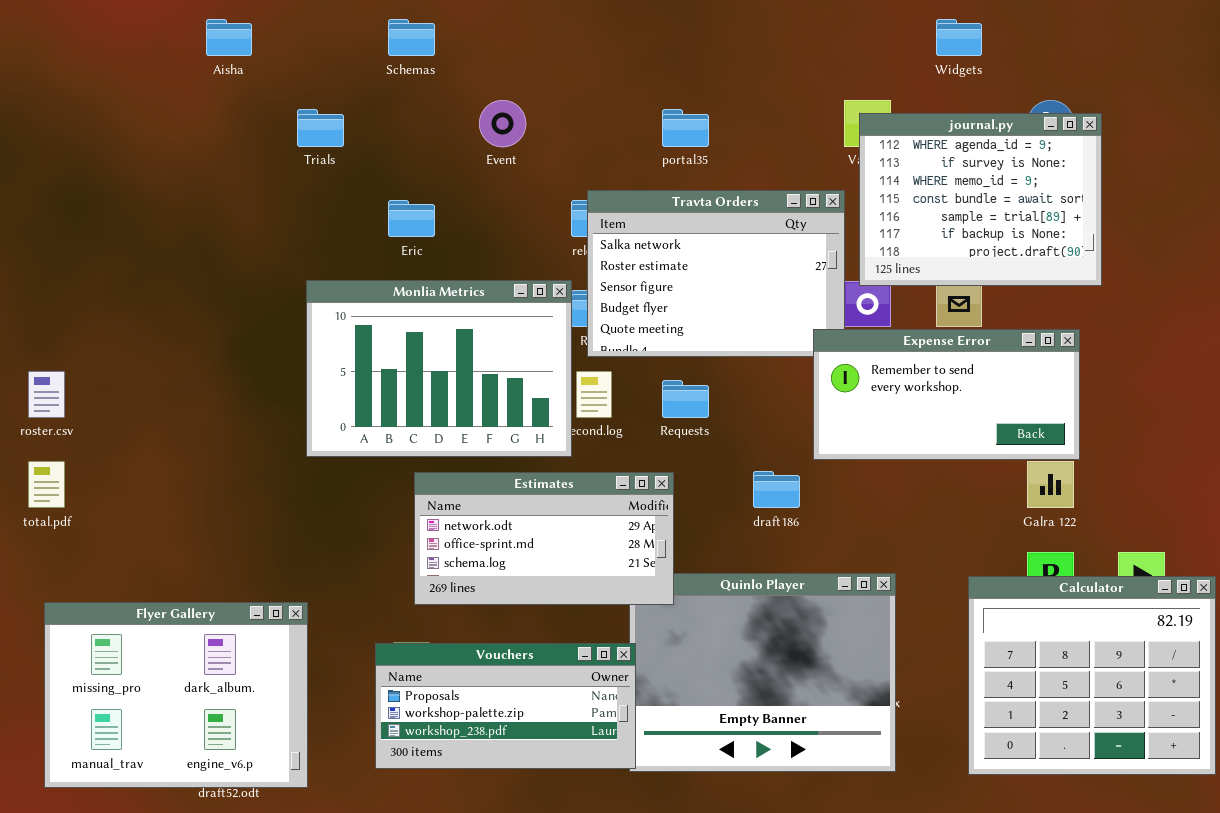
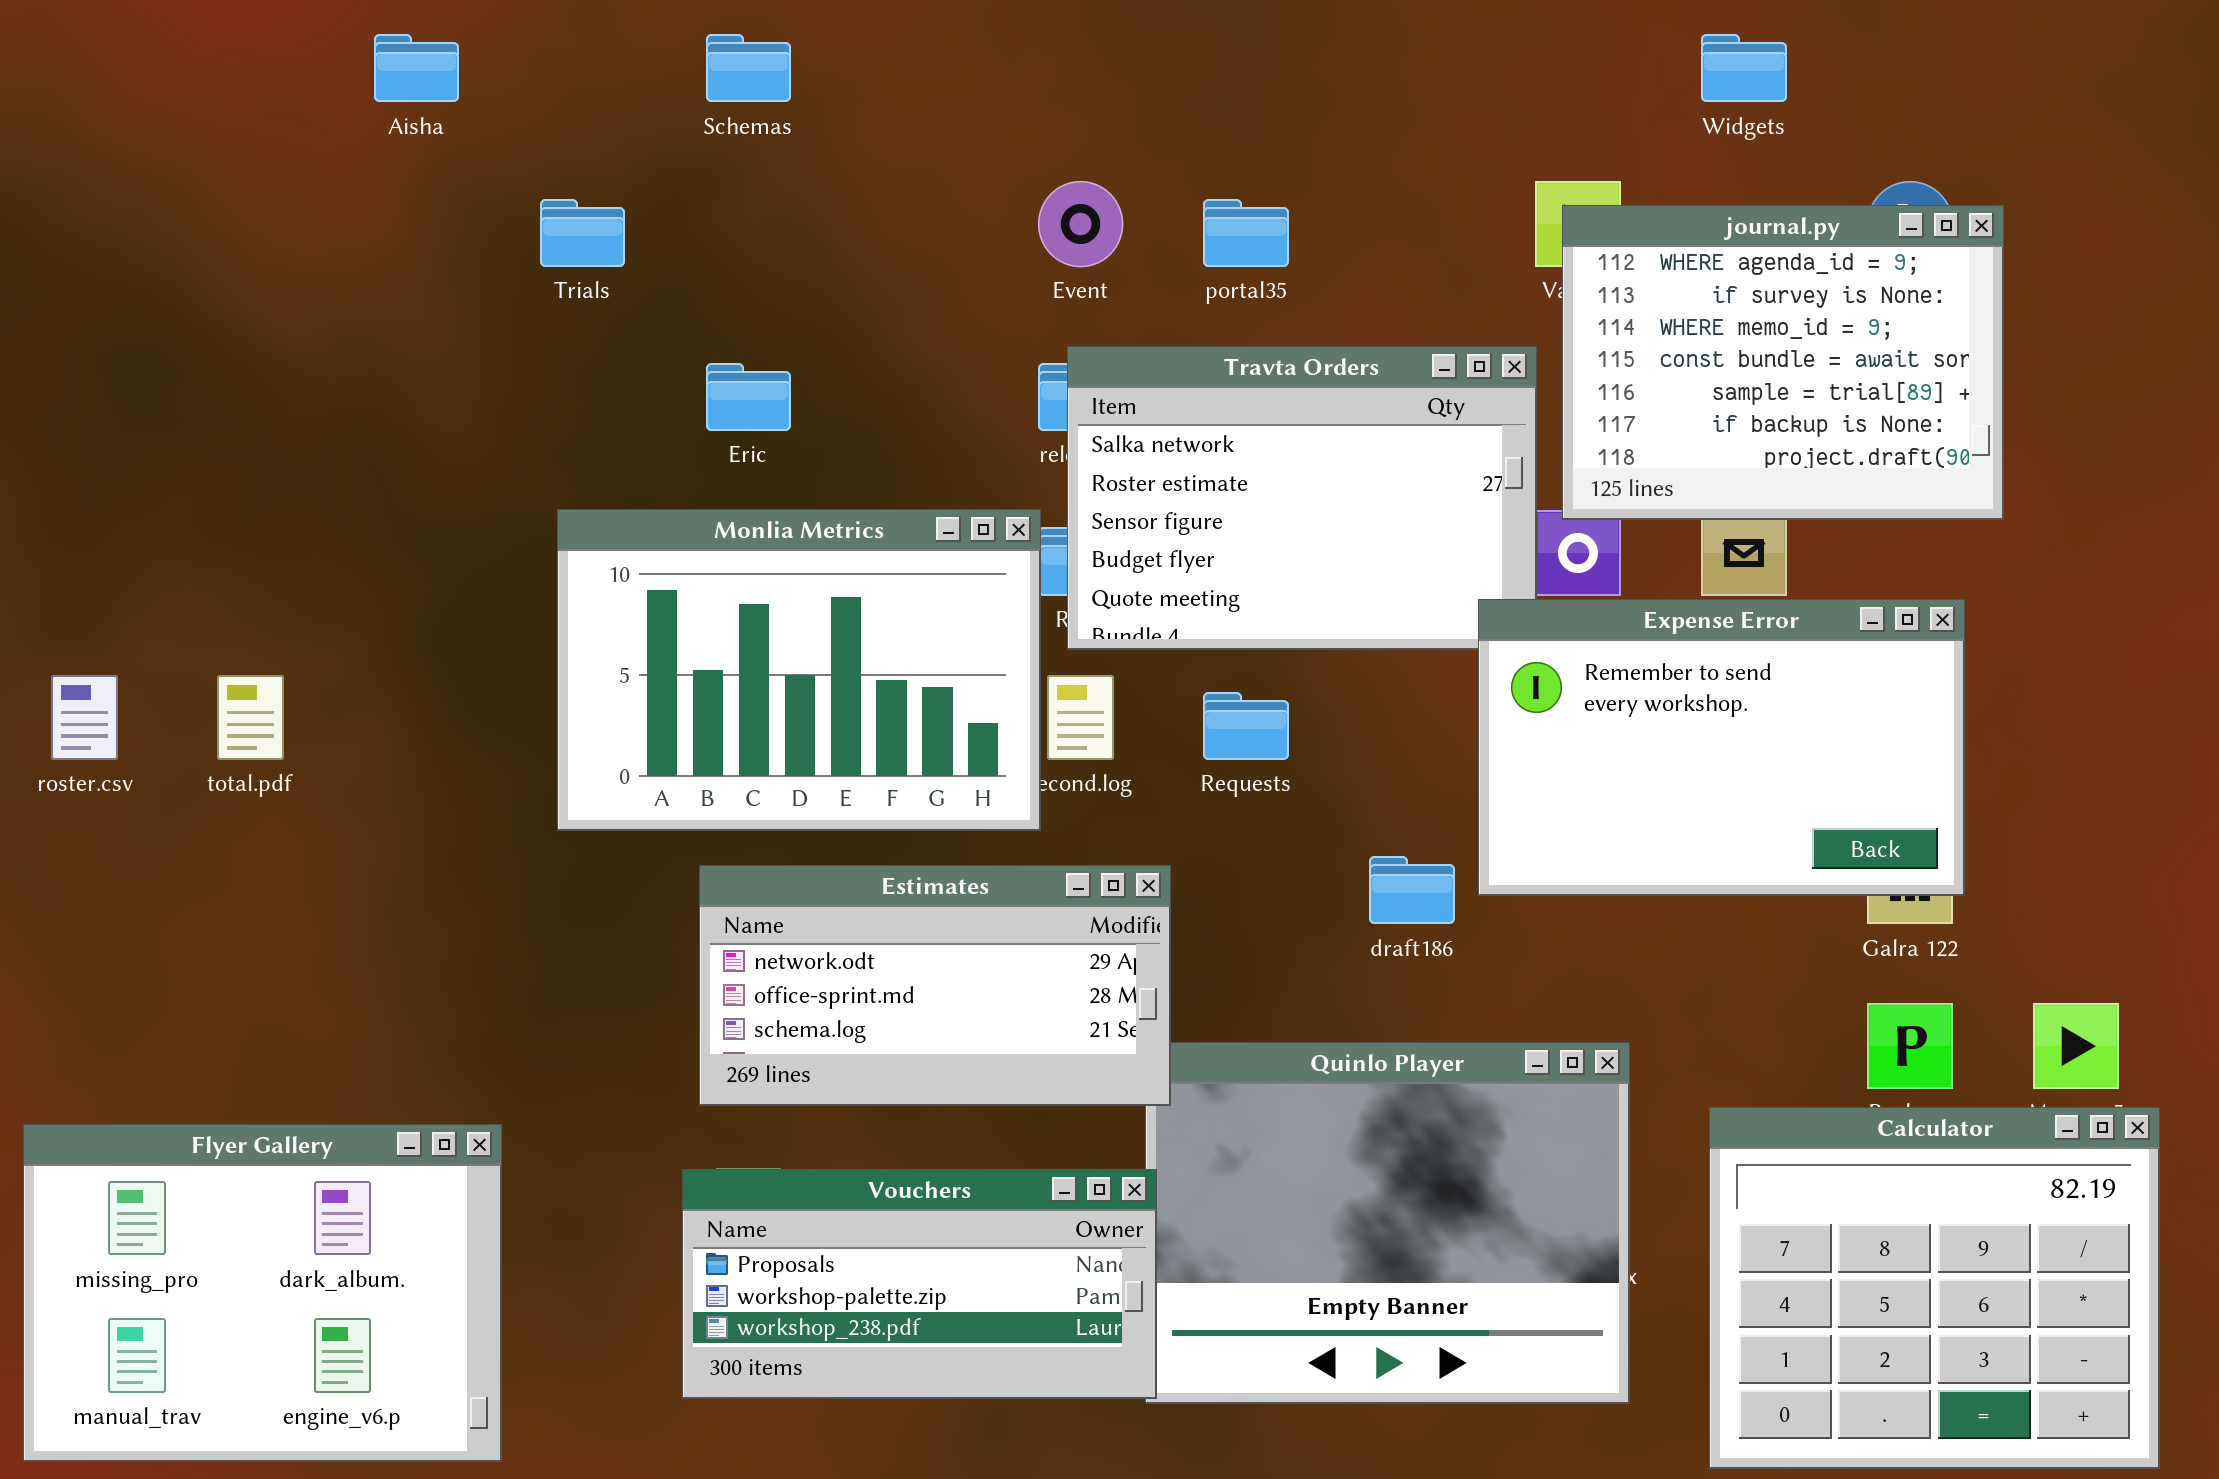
Event: [479,100,526,147] -> [1038,181,1123,267], moved
Expense Error: [813,329,1080,460] -> [1478,599,1965,896], resized
total.pdf: [28,461,65,508] -> [217,675,284,760], moved
Estimates: [414,472,674,605] -> [699,865,1171,1106], moved
Calculator: [968,576,1216,775] -> [1709,1107,2160,1469], moved
Flyer Gallery: [44,602,308,788] -> [23,1124,502,1462], moved

